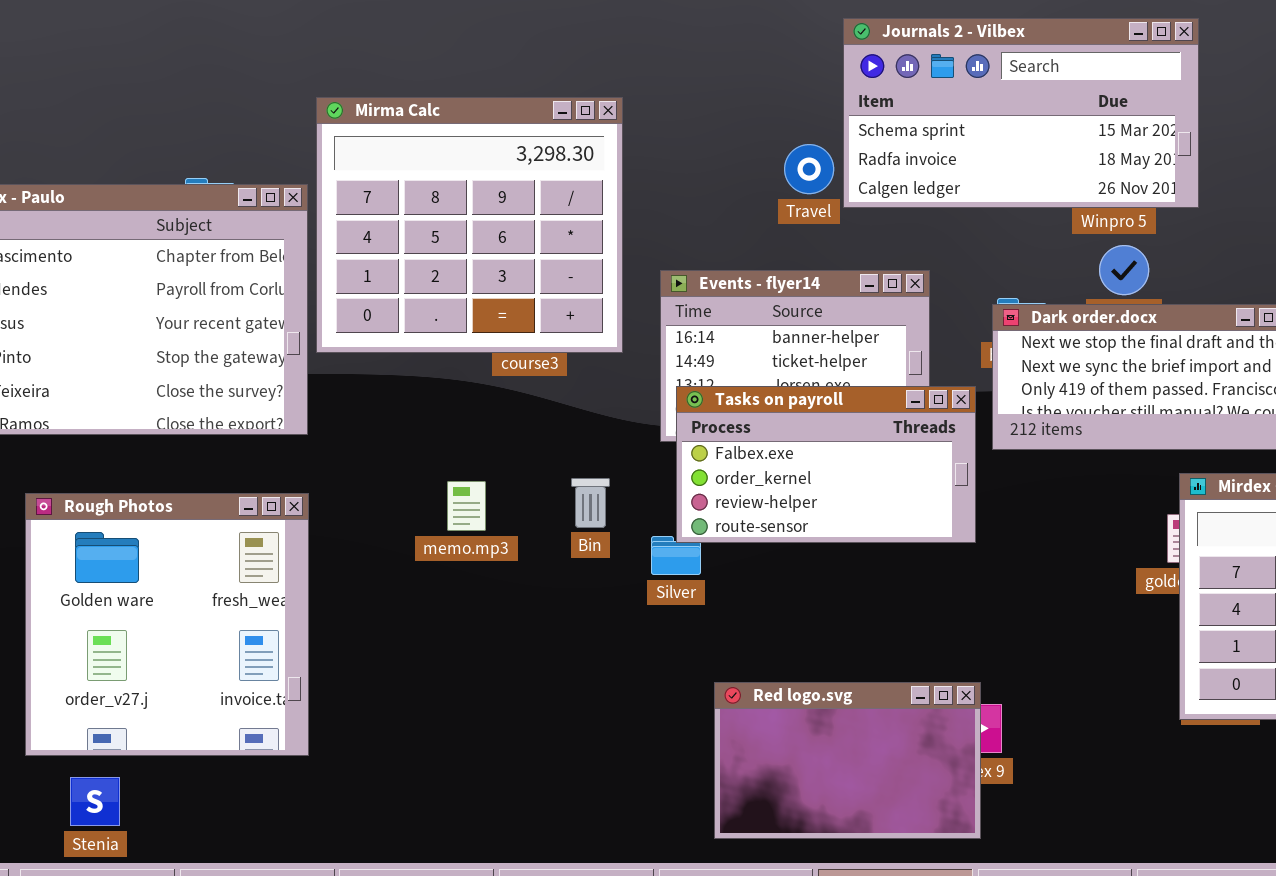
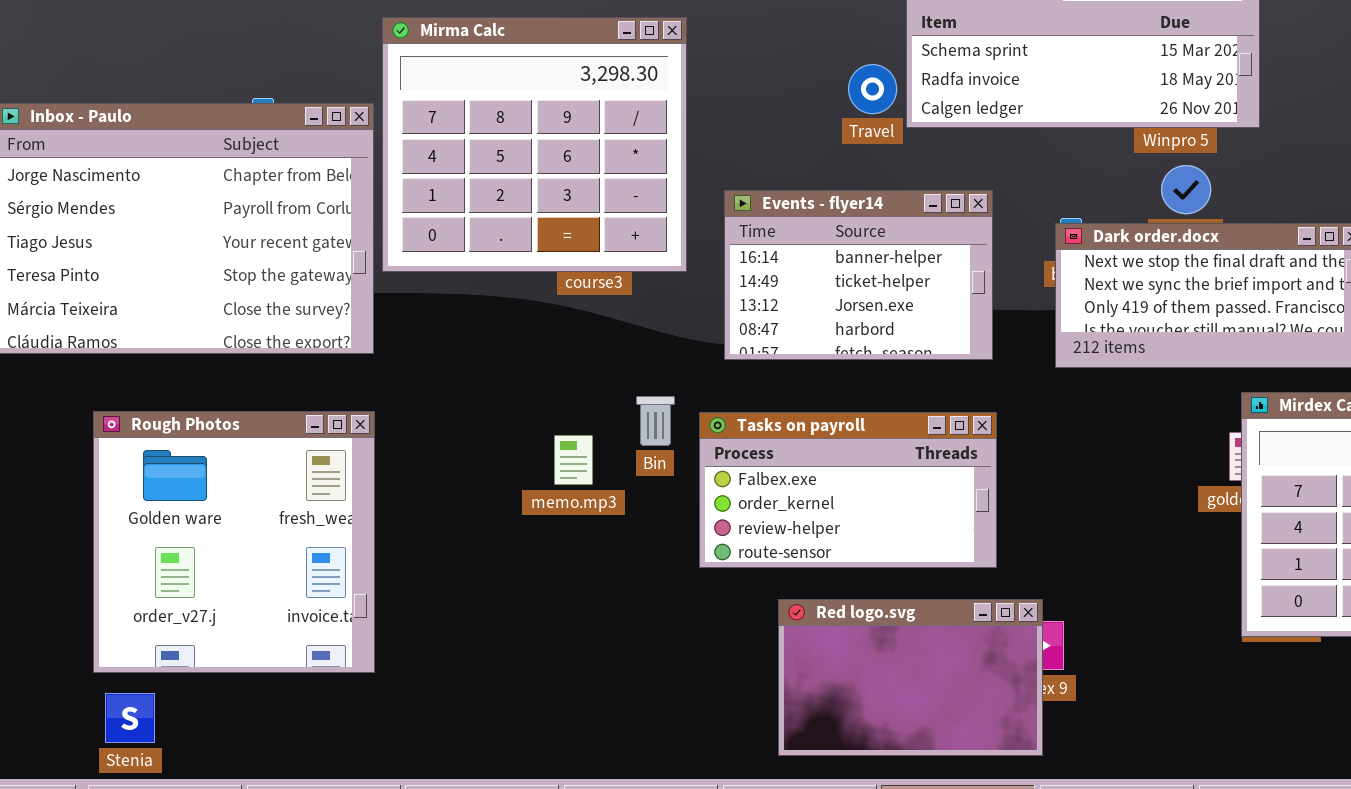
Tasks on payroll: [676,386,976,543] -> [699,412,997,568], moved
memo.mp3: [447,481,486,531] -> [554,435,593,485], moved
Stenia: [70,777,120,826] -> [105,693,155,743], moved

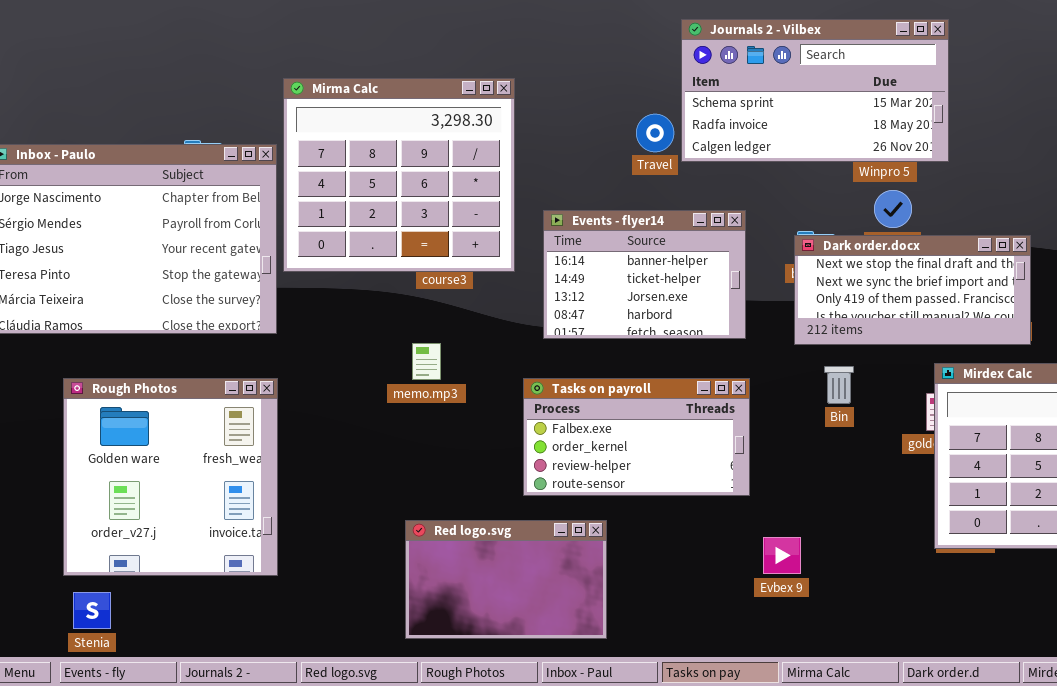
Bin: [636,396,675,446] -> [824,366,854,404], moved
memo.mp3: [554,435,593,485] -> [412,343,441,380], moved
Red logo.svg: [778,599,1043,756] -> [405,520,607,639], moved

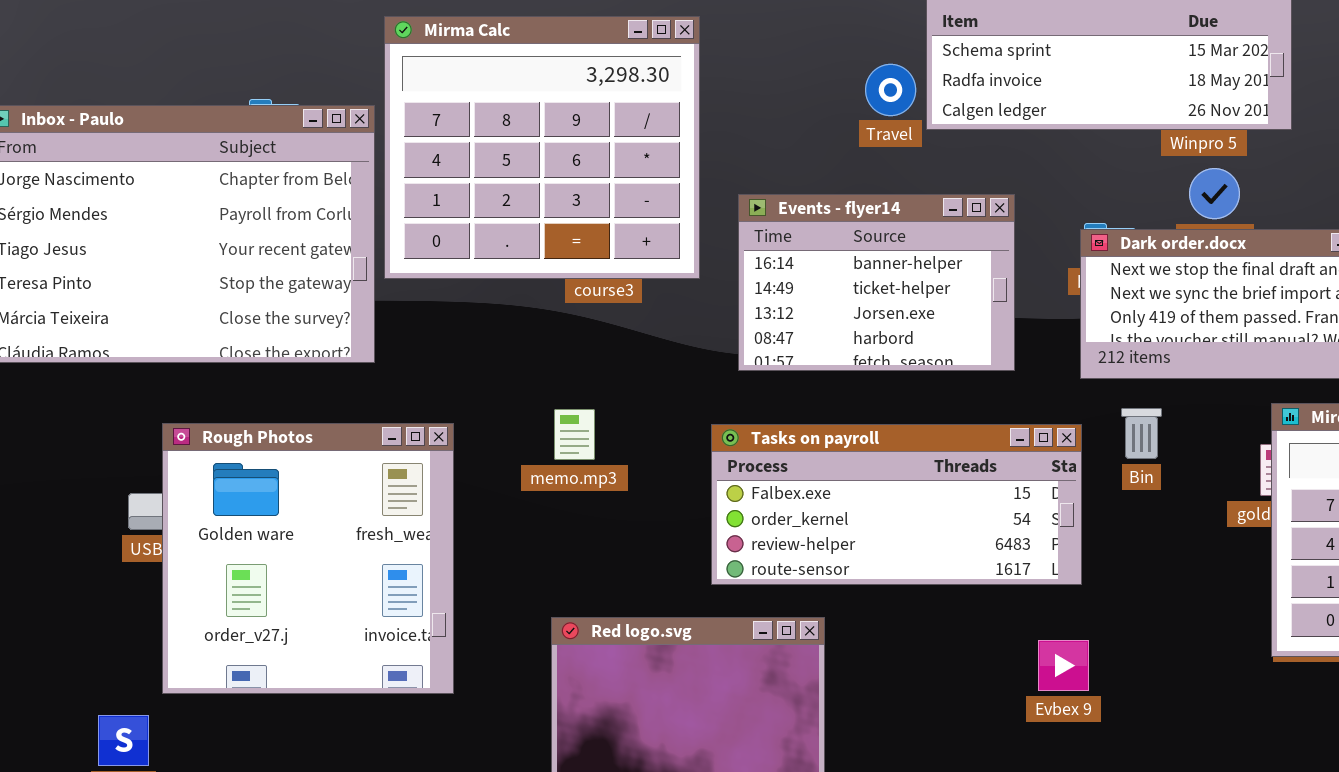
memo.mp3: [412,343,441,380] -> [554,409,595,460], moved
Rough Photos: [63,378,278,576] -> [162,423,454,694], moved
Tasks on payroll: [523,378,750,496] -> [711,424,1082,585], resized

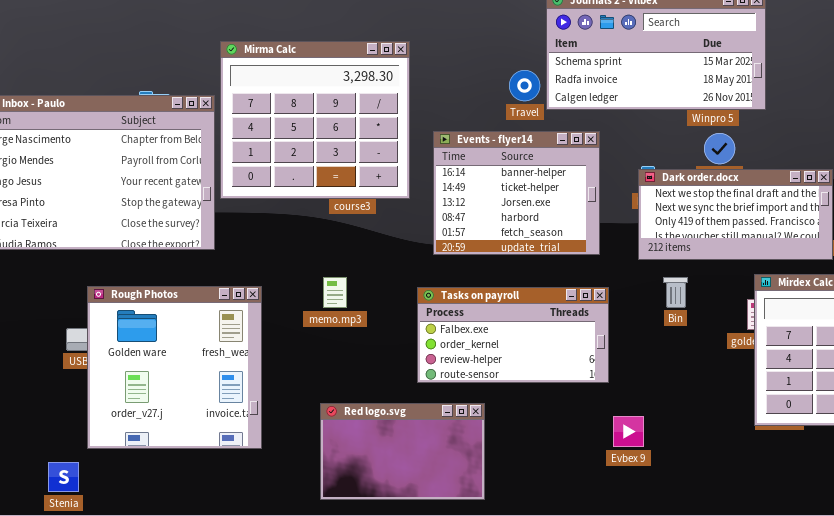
Events - flyer14: [738,194,1015,371] -> [433,131,600,255], resized
Tasks on payroll: [711,424,1082,585] -> [417,287,609,383], resized

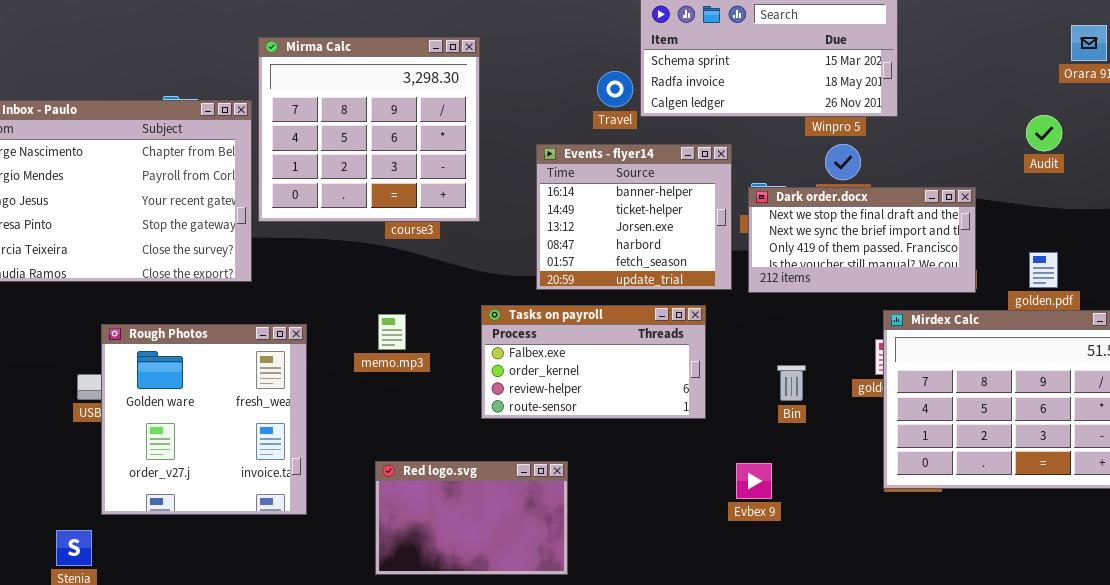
Events - flyer14: [433,131,600,255] -> [536,144,732,290], moved
Bin: [663,277,688,308] -> [777,365,806,401], moved
Tasks on payroll: [417,287,609,383] -> [481,305,706,419], moved
Evbex 9: [613,416,644,447] -> [736,463,772,499], moved

